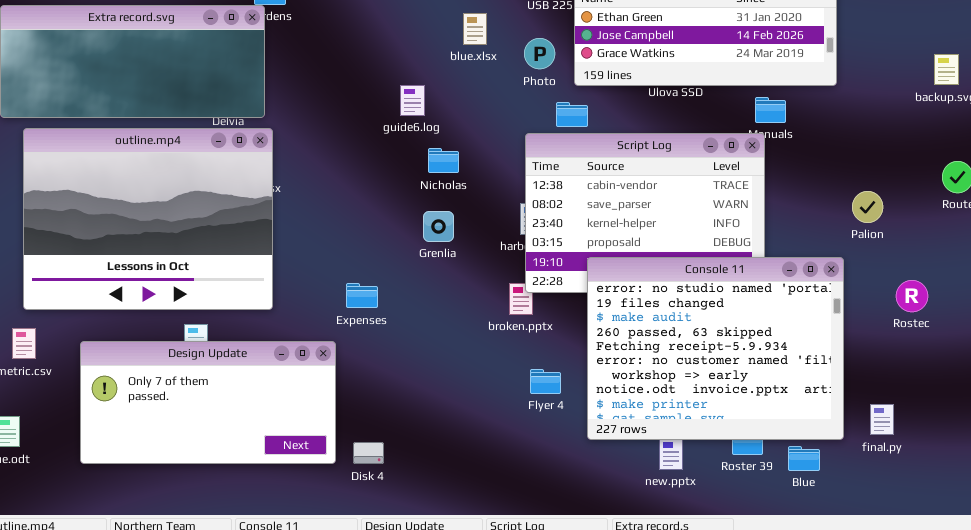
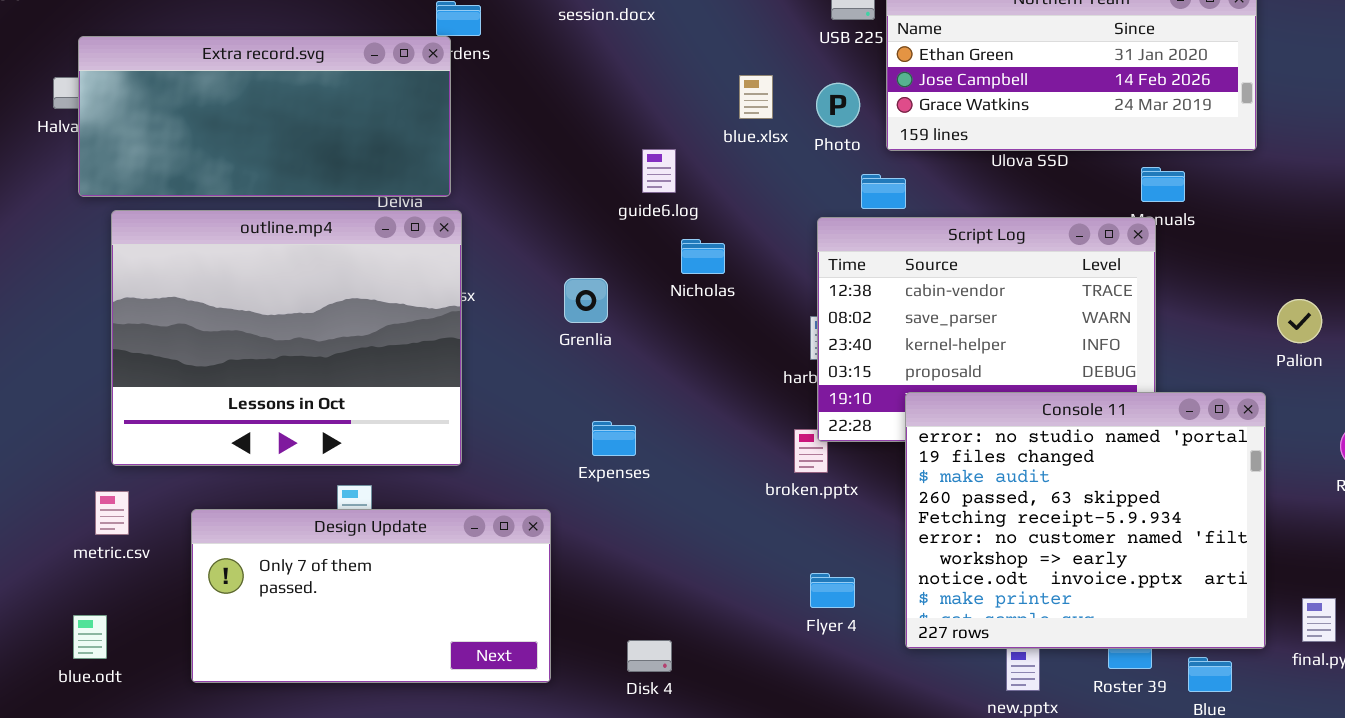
blue.xlsx: [463,13,487,45] -> [739,75,773,119], moved
Grenlia: [423,211,454,242] -> [564,278,608,323], moved
Expenses: [346,283,378,308] -> [592,421,636,456], moved
Flyer 4: [530,369,561,394] -> [810,573,855,608], moved
Disk 4: [353,442,384,464] -> [627,640,672,672], moved

